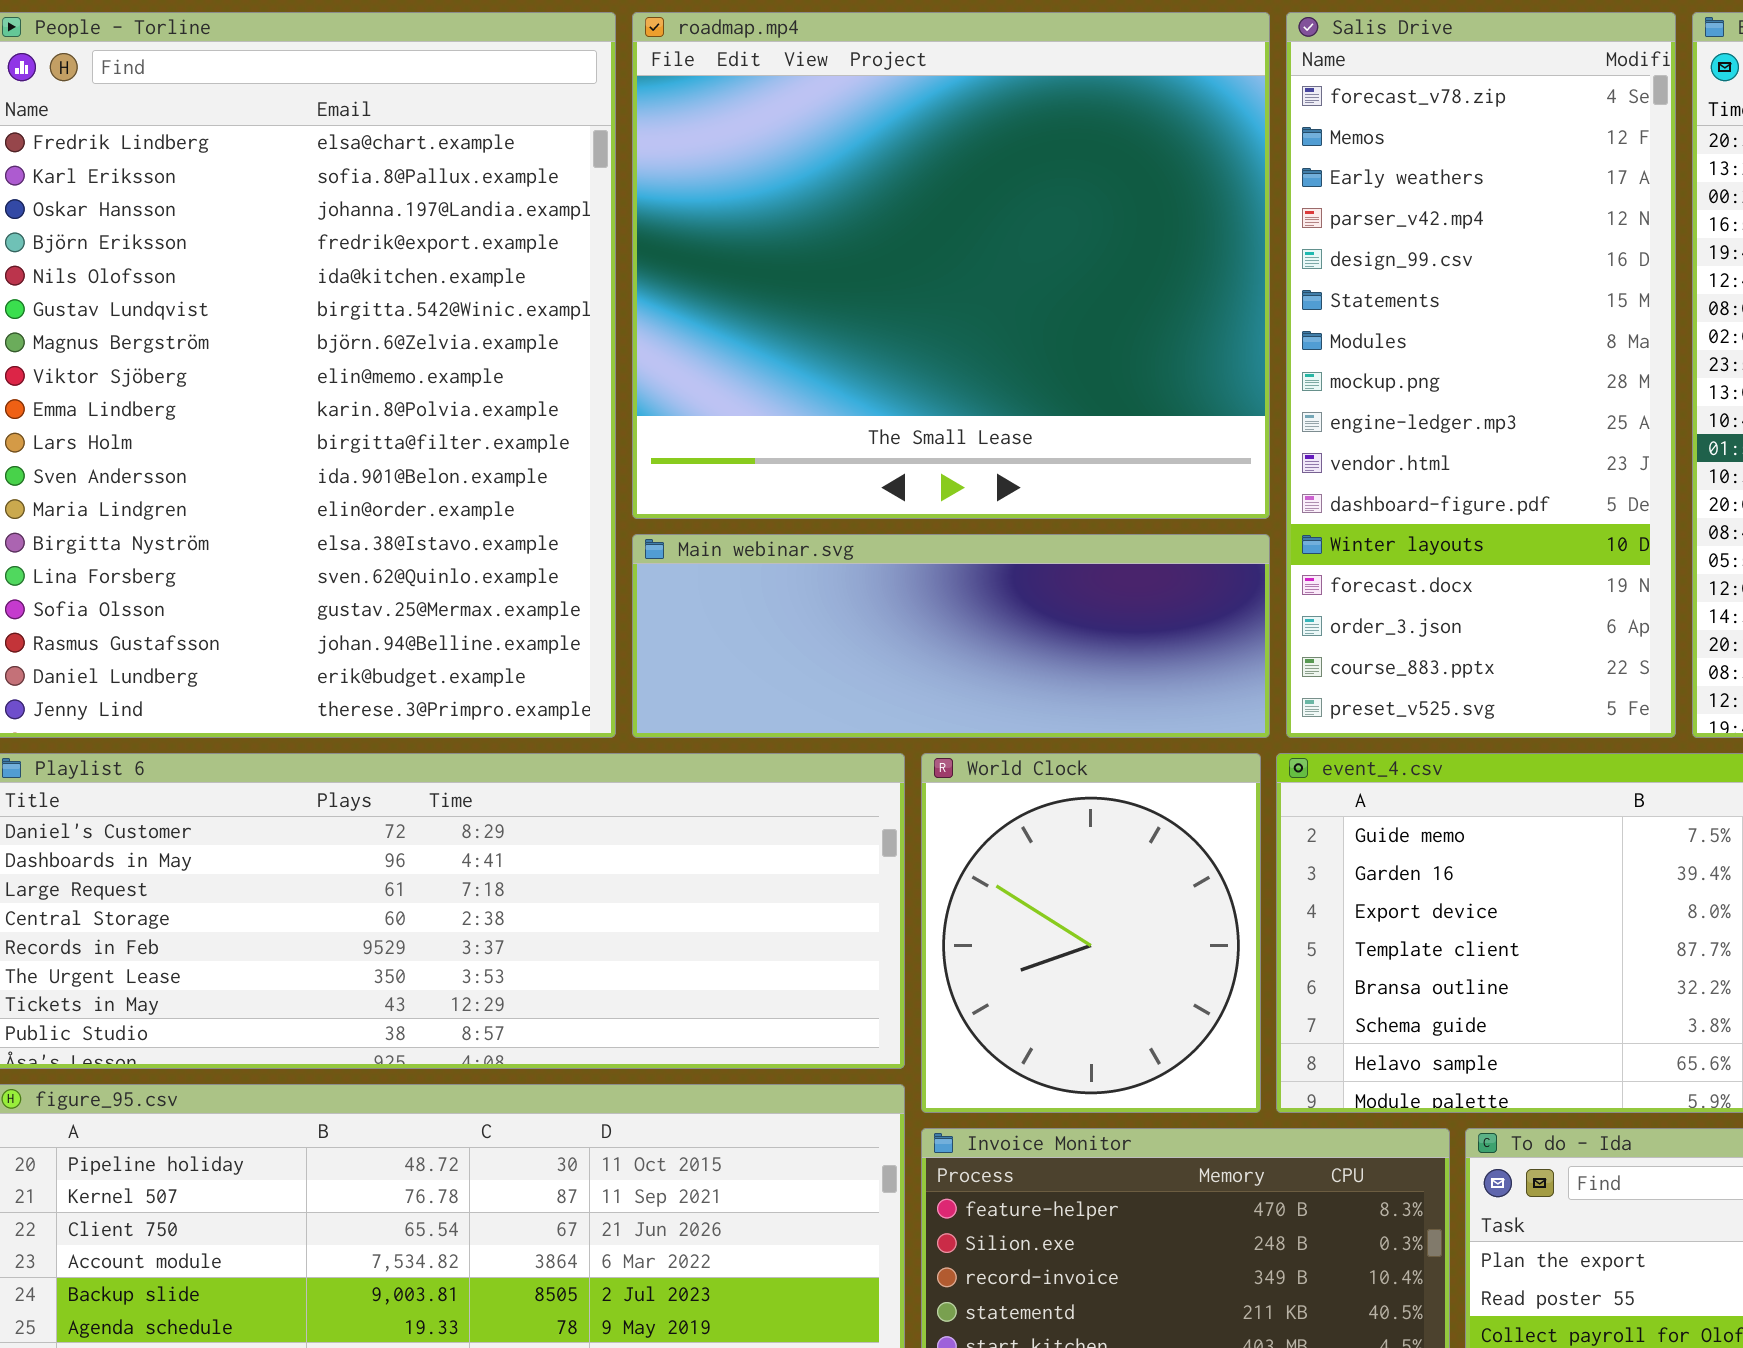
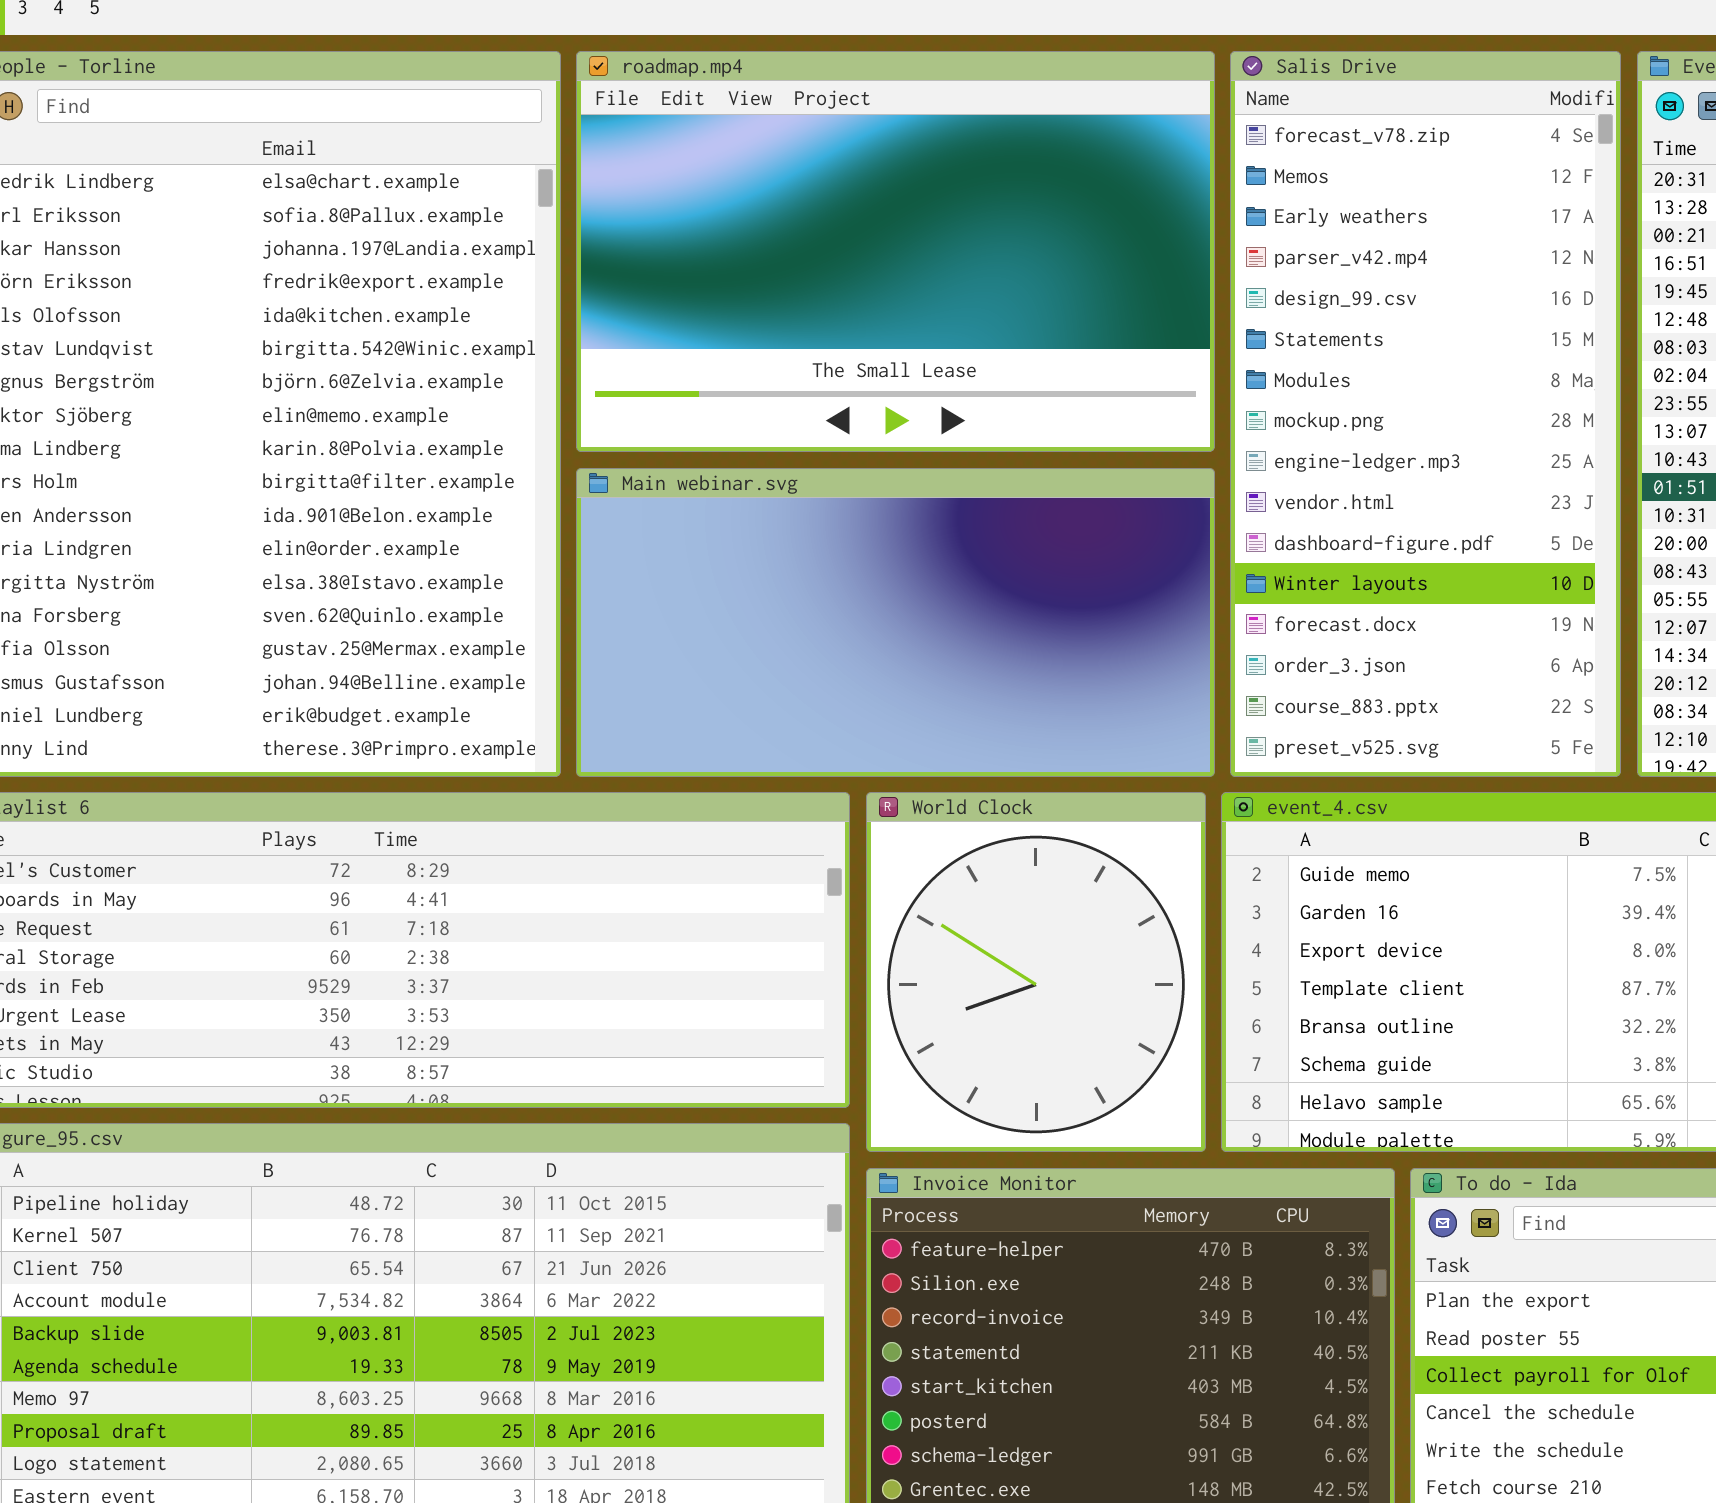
roadmap.mp4: [632,12,1270,519] -> [576,51,1215,452], resized
Main webinar.svg: [632,534,1270,738] -> [576,468,1215,777], resized

